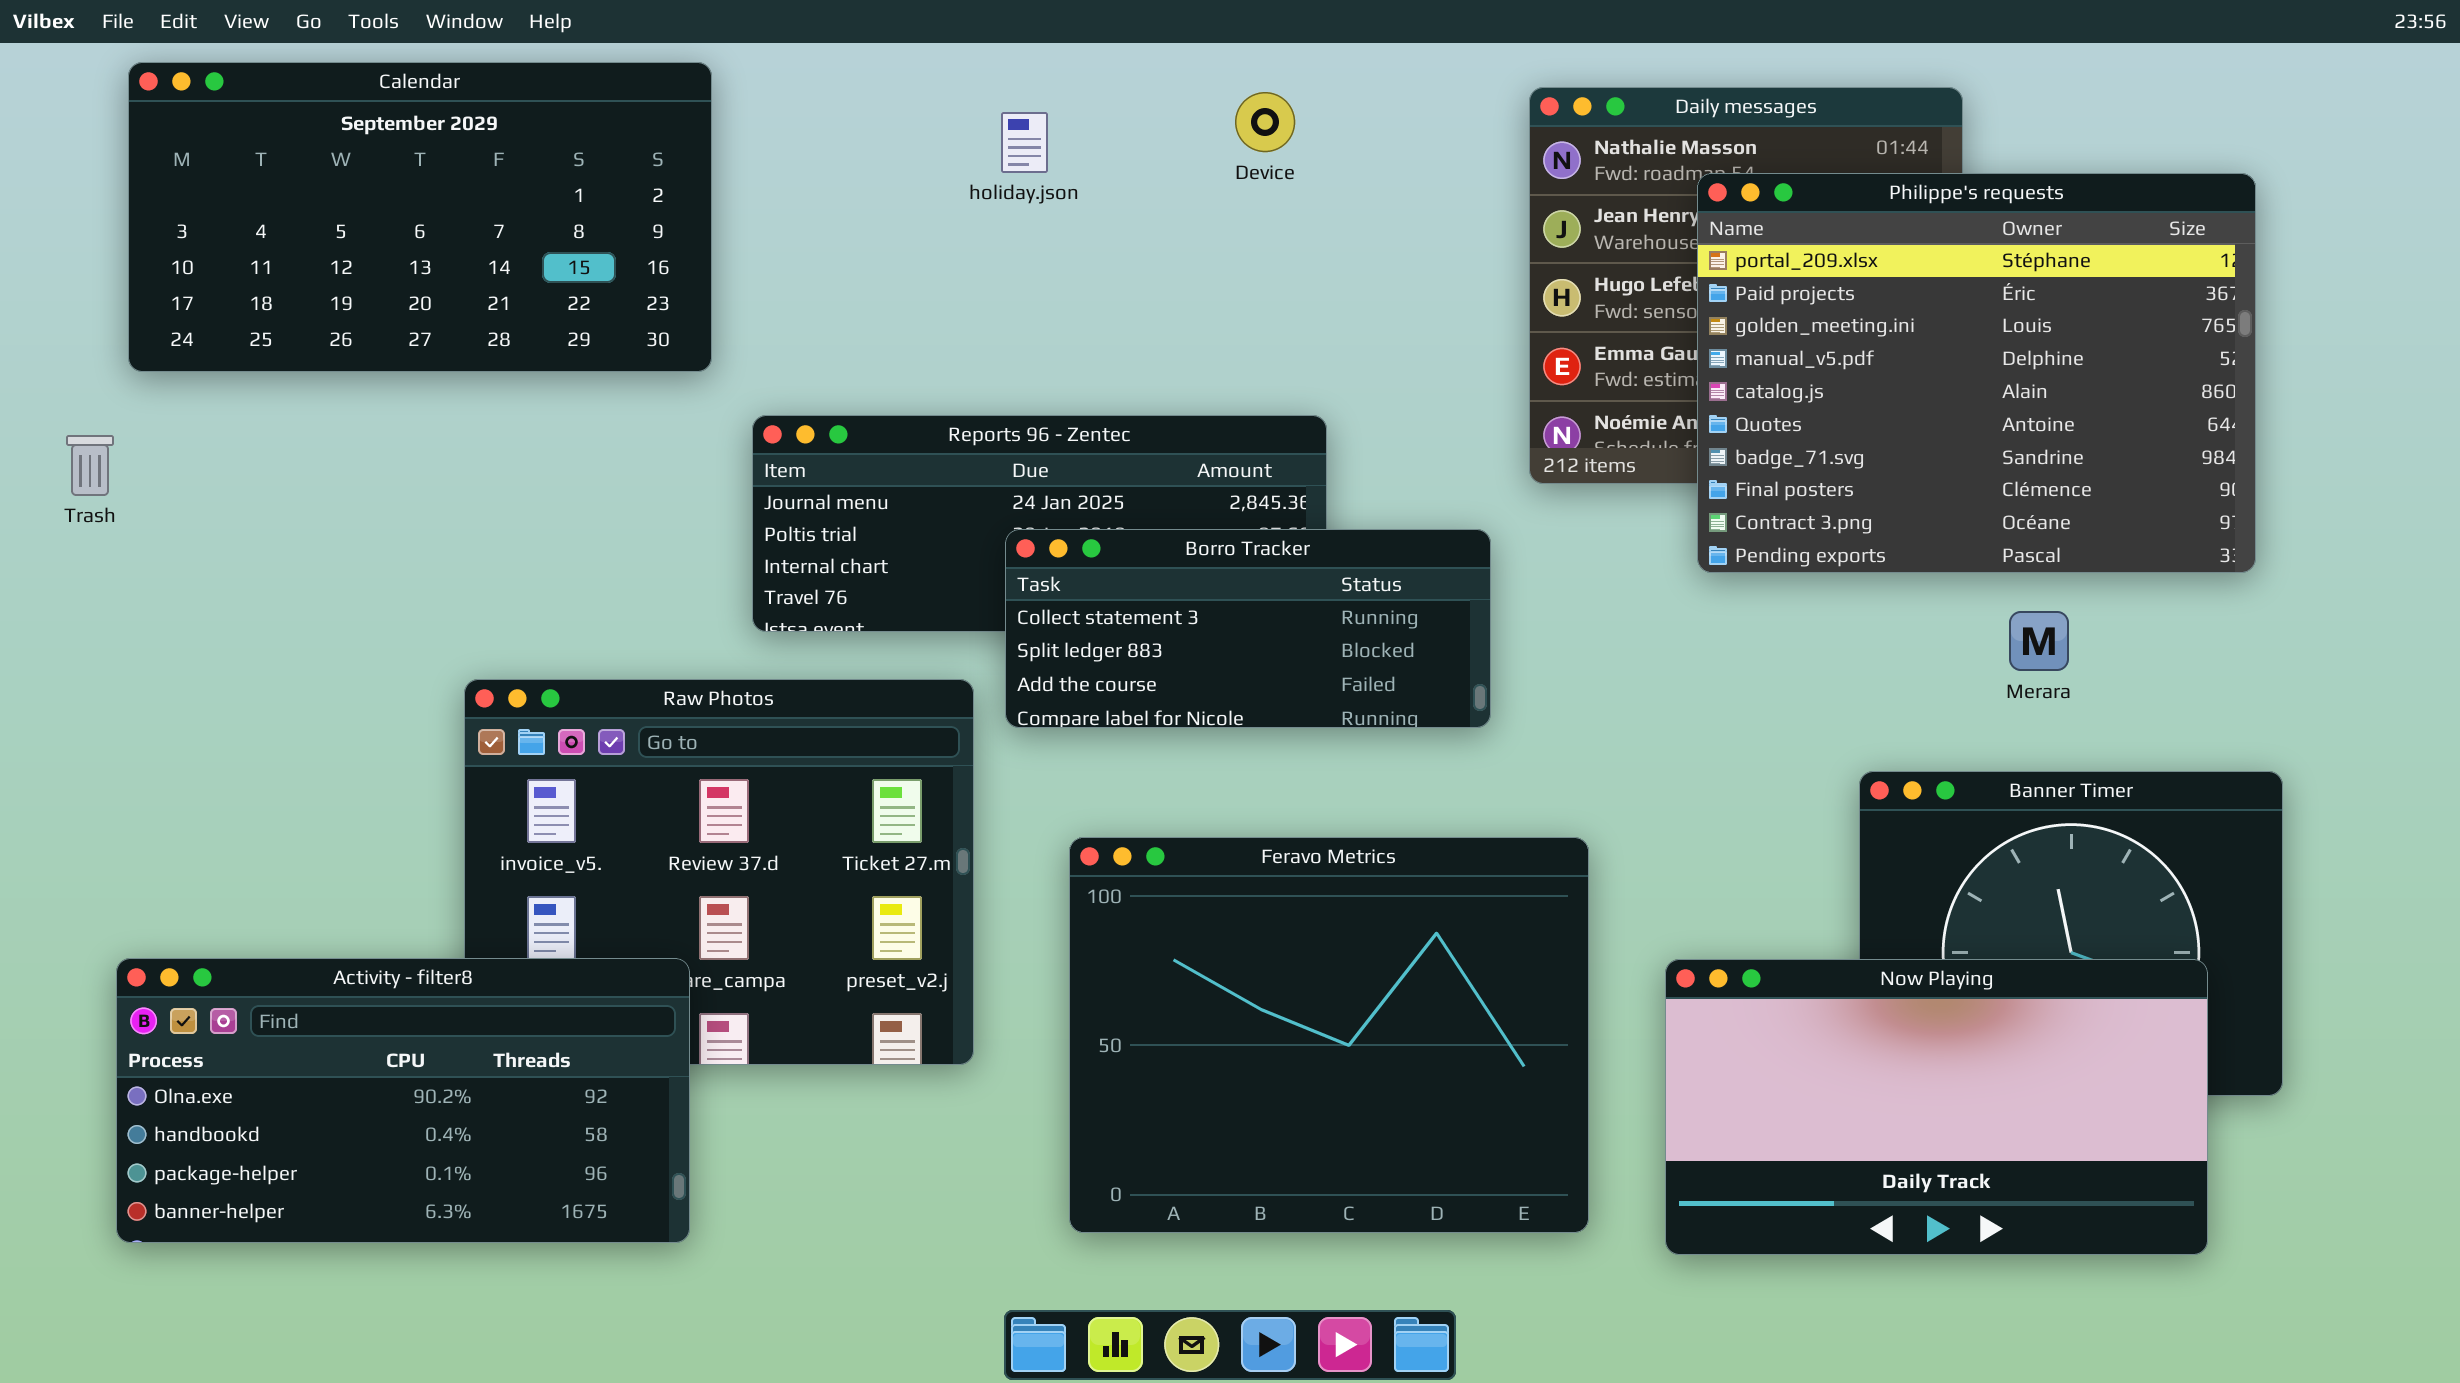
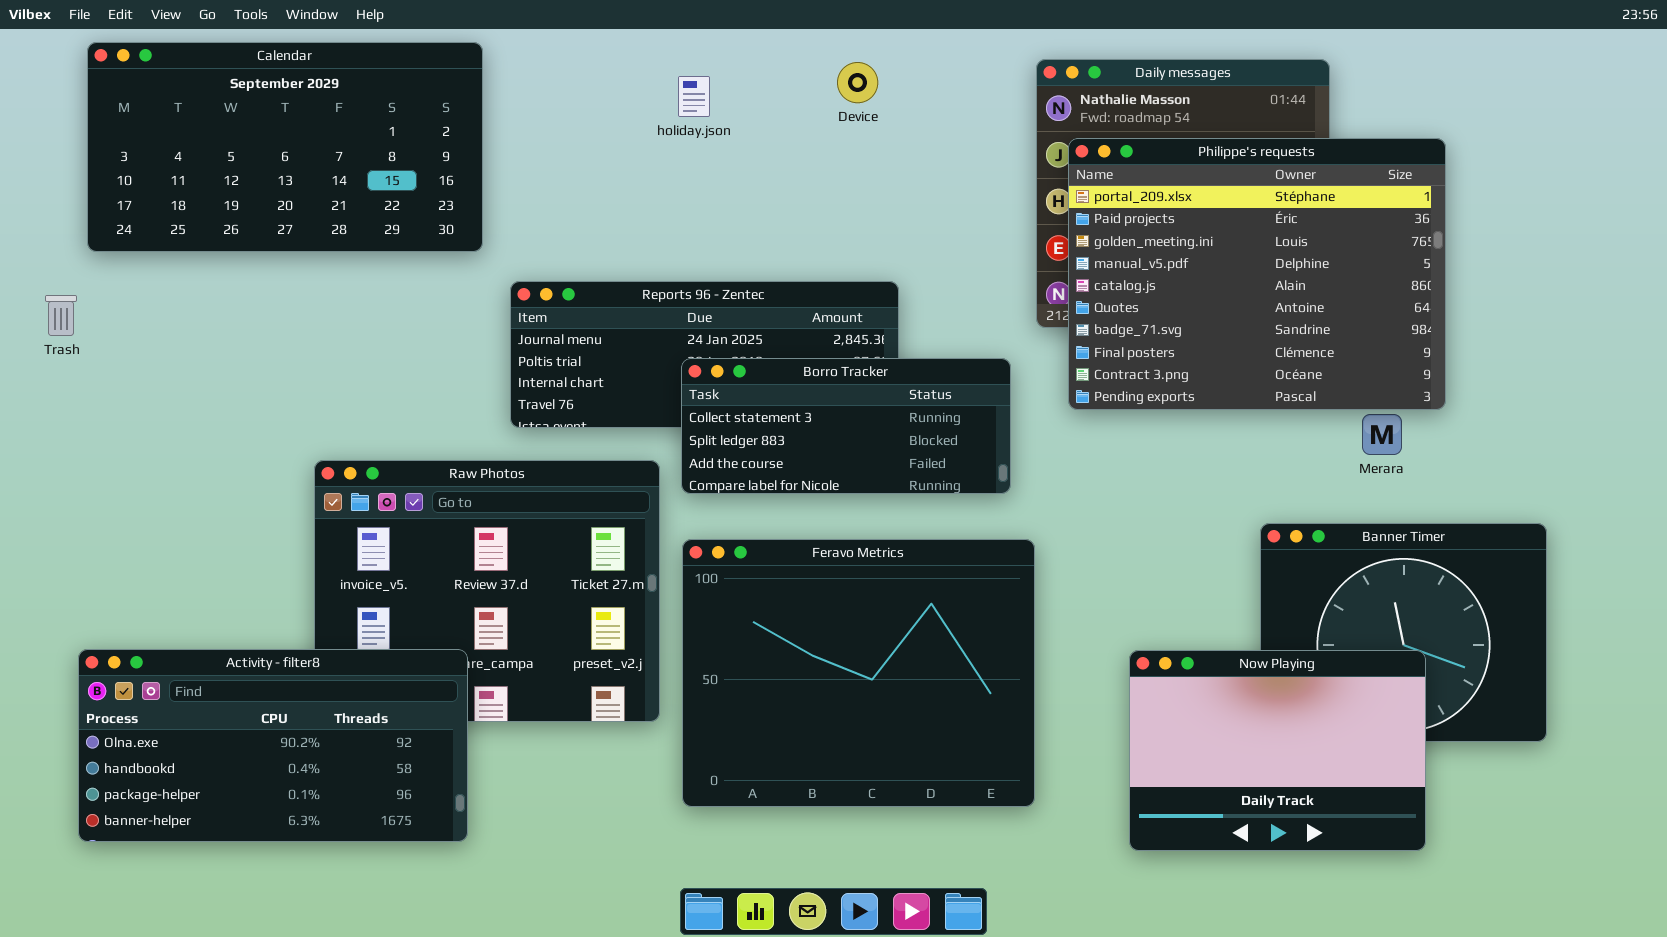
Philippe's requests: [1697,173,2256,573] -> [1068,138,1446,410], moved
Feravo Metrics: [1069,837,1589,1233] -> [682,539,1035,807], moved
Now Playing: [1665,959,2208,1255] -> [1129,650,1426,851], resized

